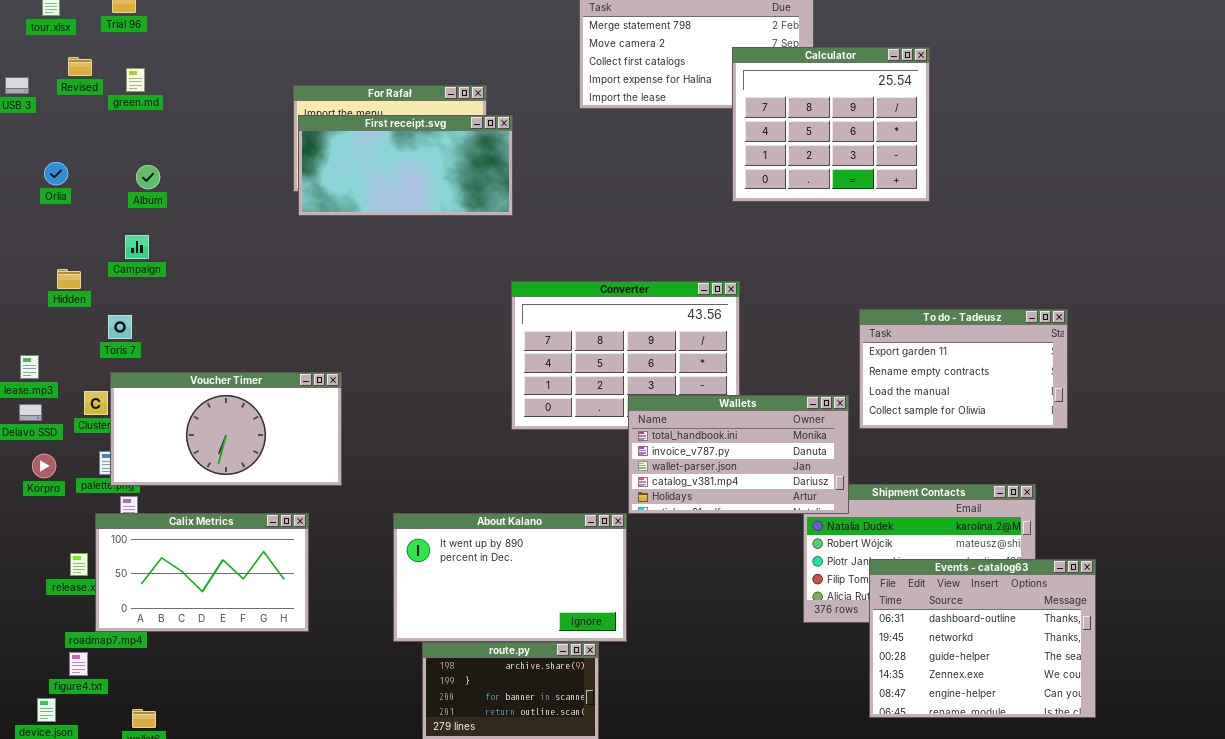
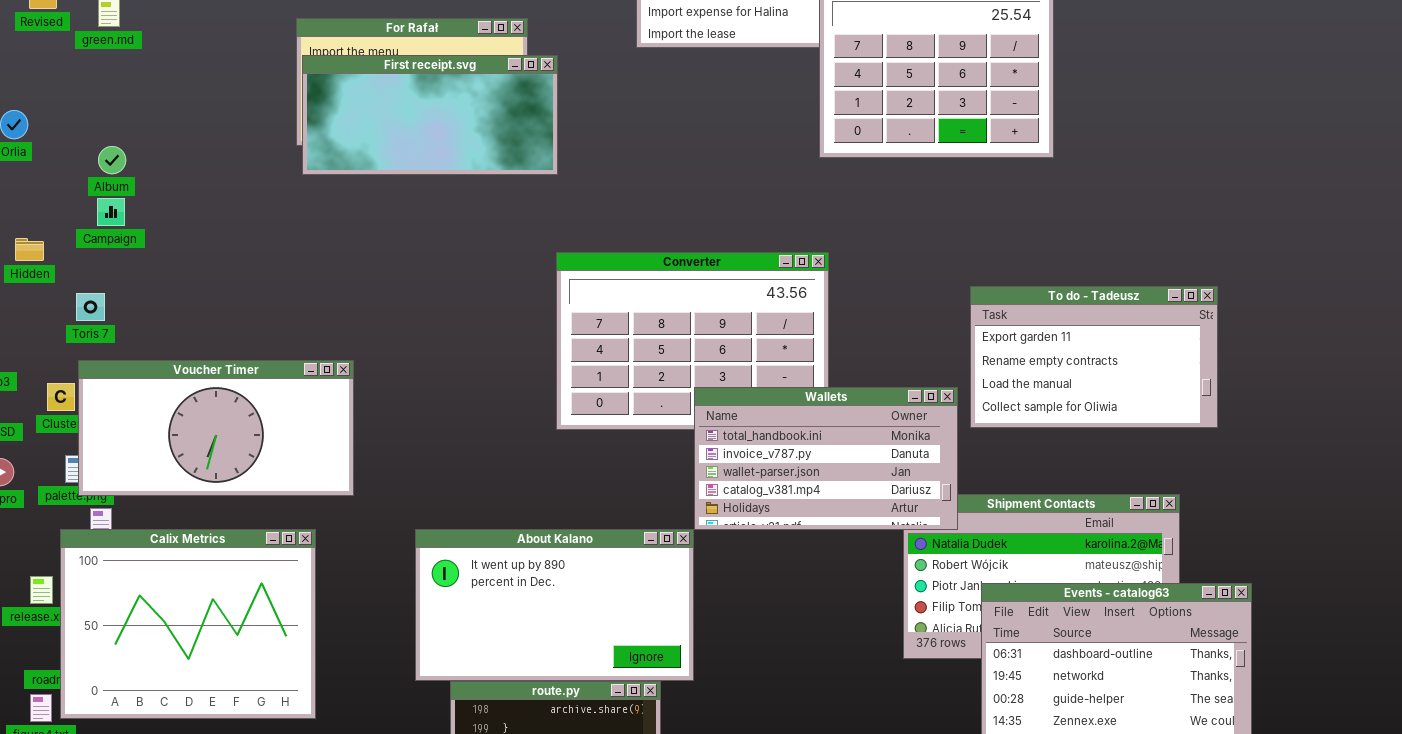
Album: [136,165,160,189] -> [98,146,126,174], moved
Calix Metrics: [95,513,309,632] -> [60,529,316,719], resized

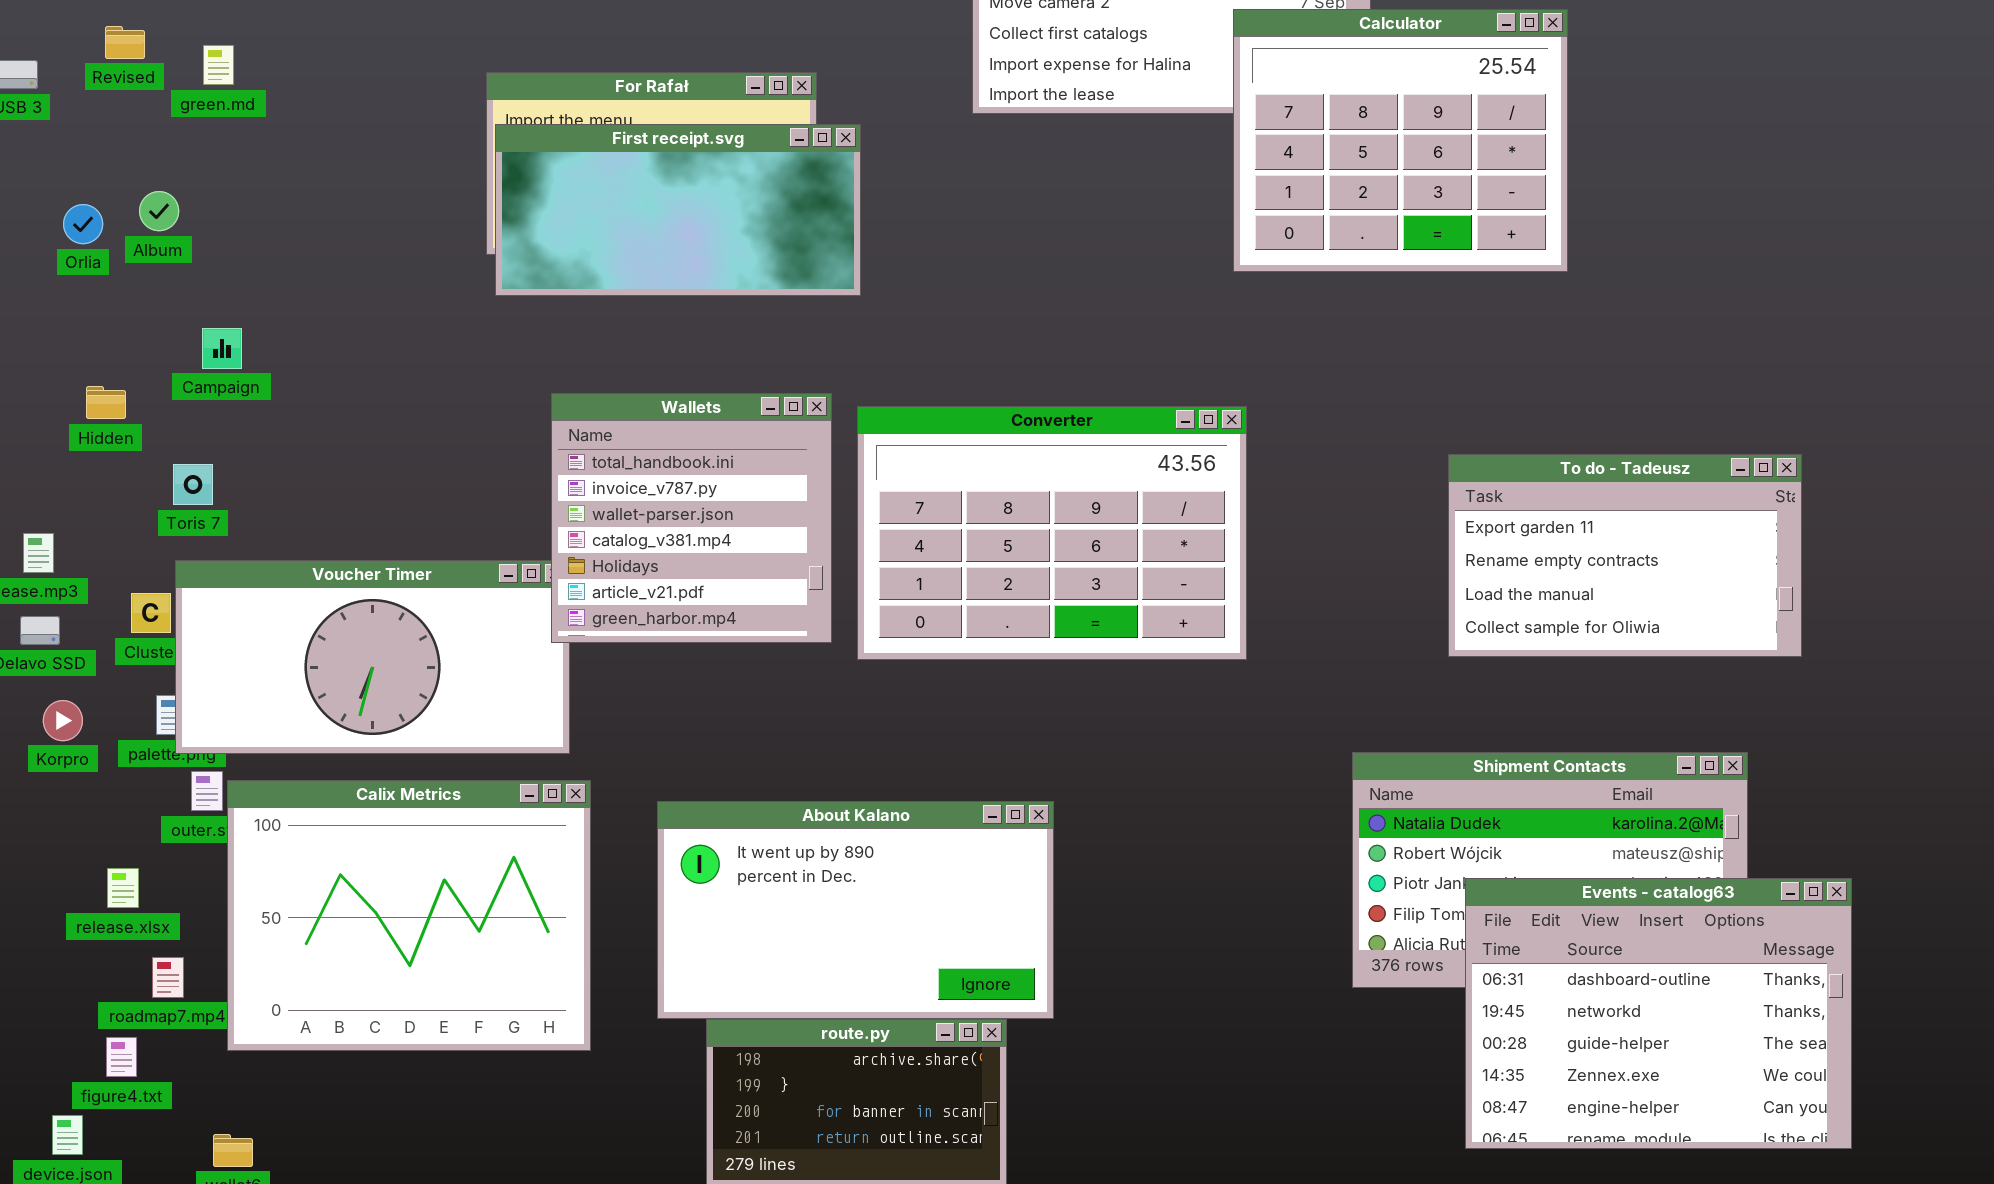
Album: [98,146,126,174] -> [139,191,179,231], moved
Wallets: [694,387,958,530] -> [551,393,832,643], moved, resized
Calix Metrics: [60,529,316,719] -> [227,780,591,1051], moved

